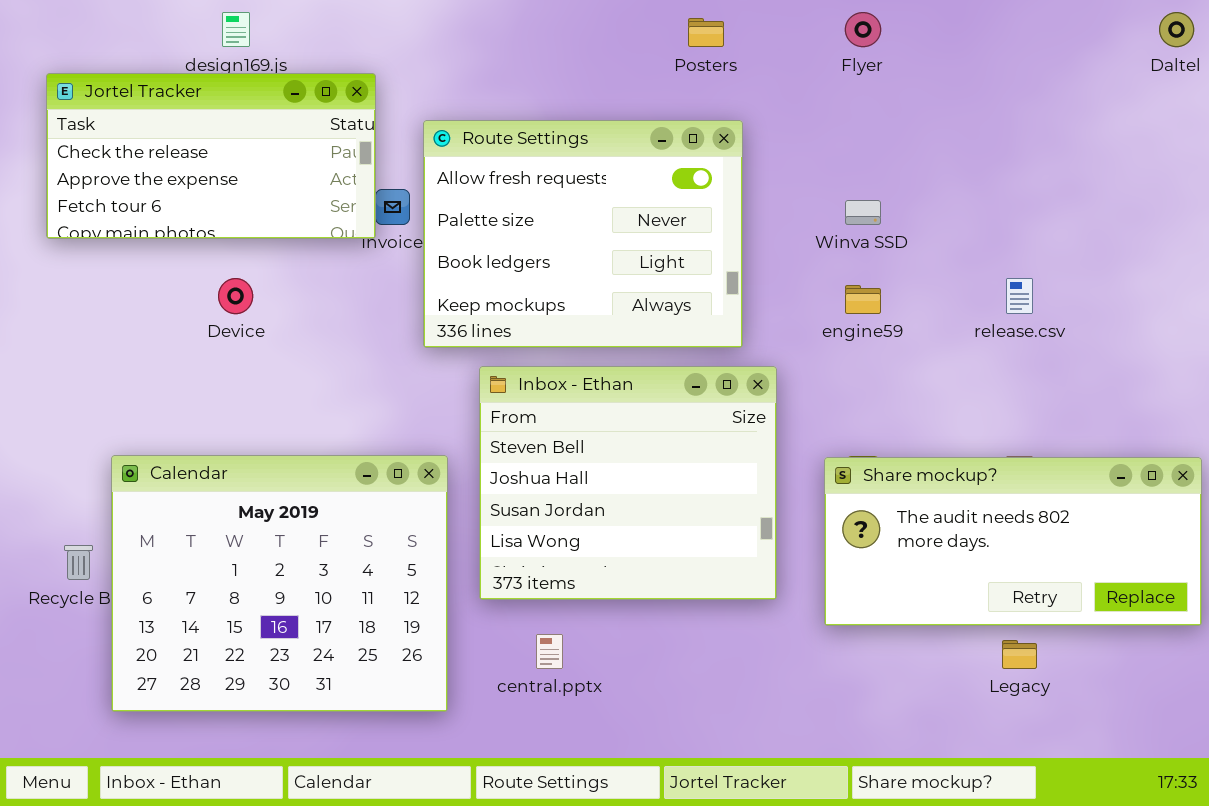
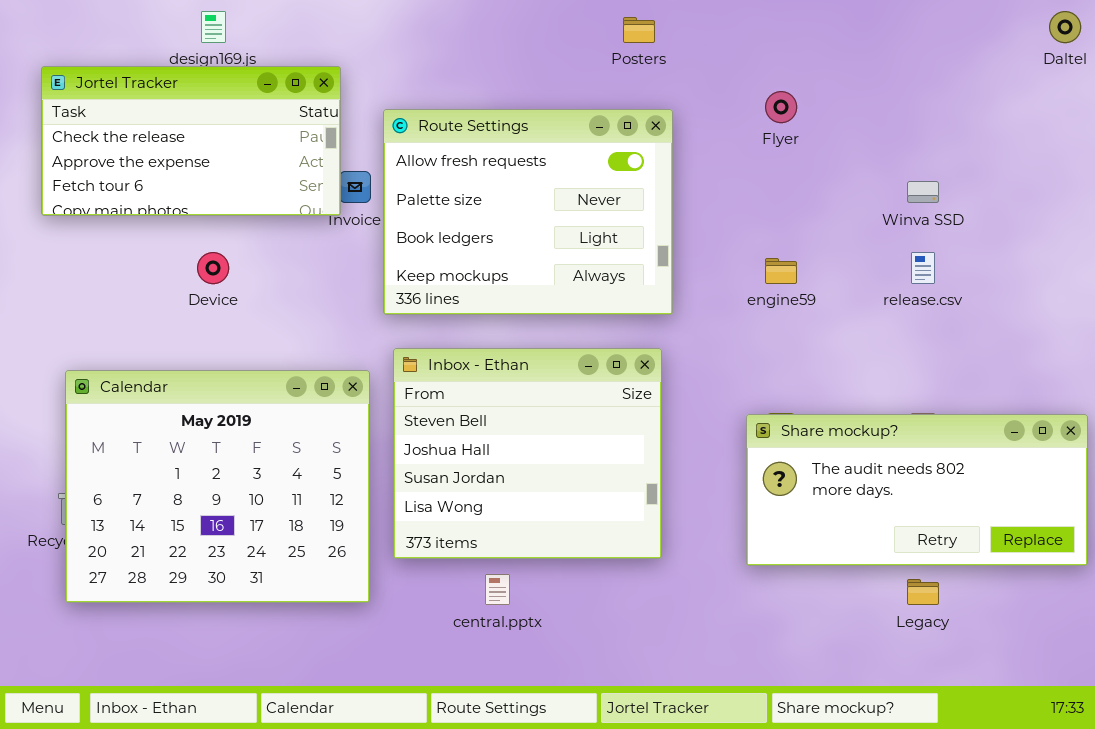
Flyer: [845,12,881,47] -> [765,91,797,123], moved
Winva SSD: [845,200,881,225] -> [907,181,939,203], moved
Inbox - Ethan: [479,366,777,600] -> [393,348,662,559], moved
Calendar: [111,455,448,712] -> [65,370,370,603], moved

